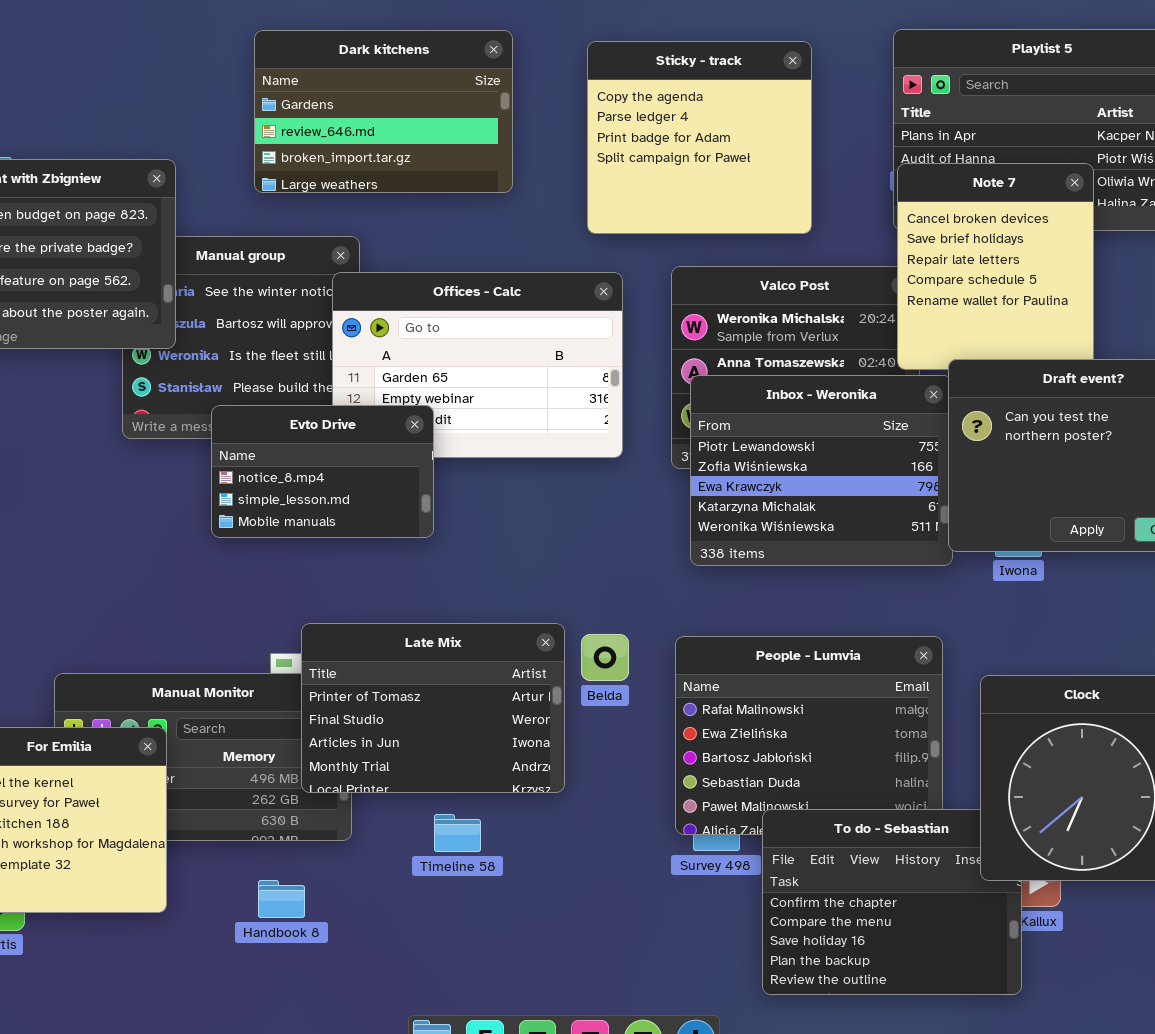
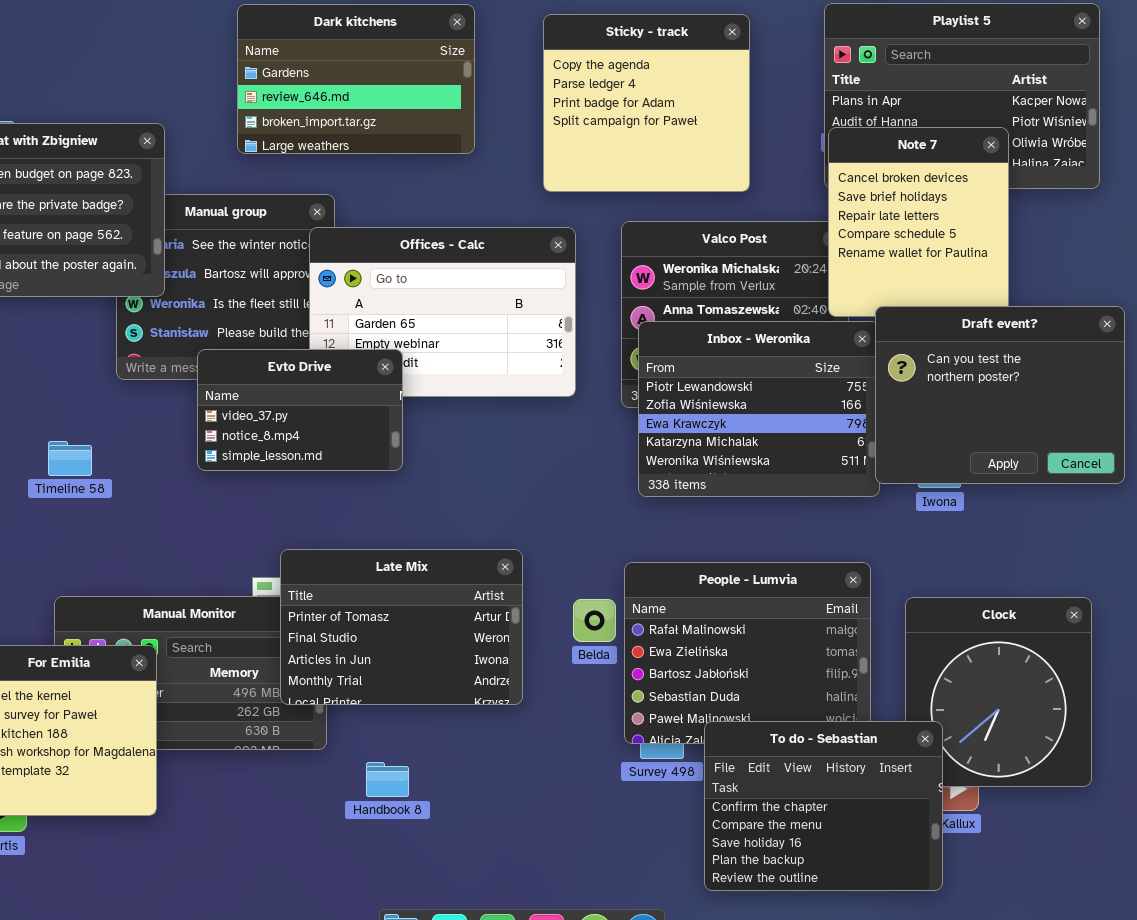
Evto Drive: [211,405,434,538] -> [197,349,403,471], scrolled up 1 row
Belda: [581,634,629,681] -> [573,599,616,642], moved
To do - Sebastian: [762,809,1022,995] -> [704,721,943,891], raised
Timeline 58: [434,814,481,852] -> [48,441,92,476], moved
Handbook 8: [258,880,305,918] -> [366,762,409,797], moved

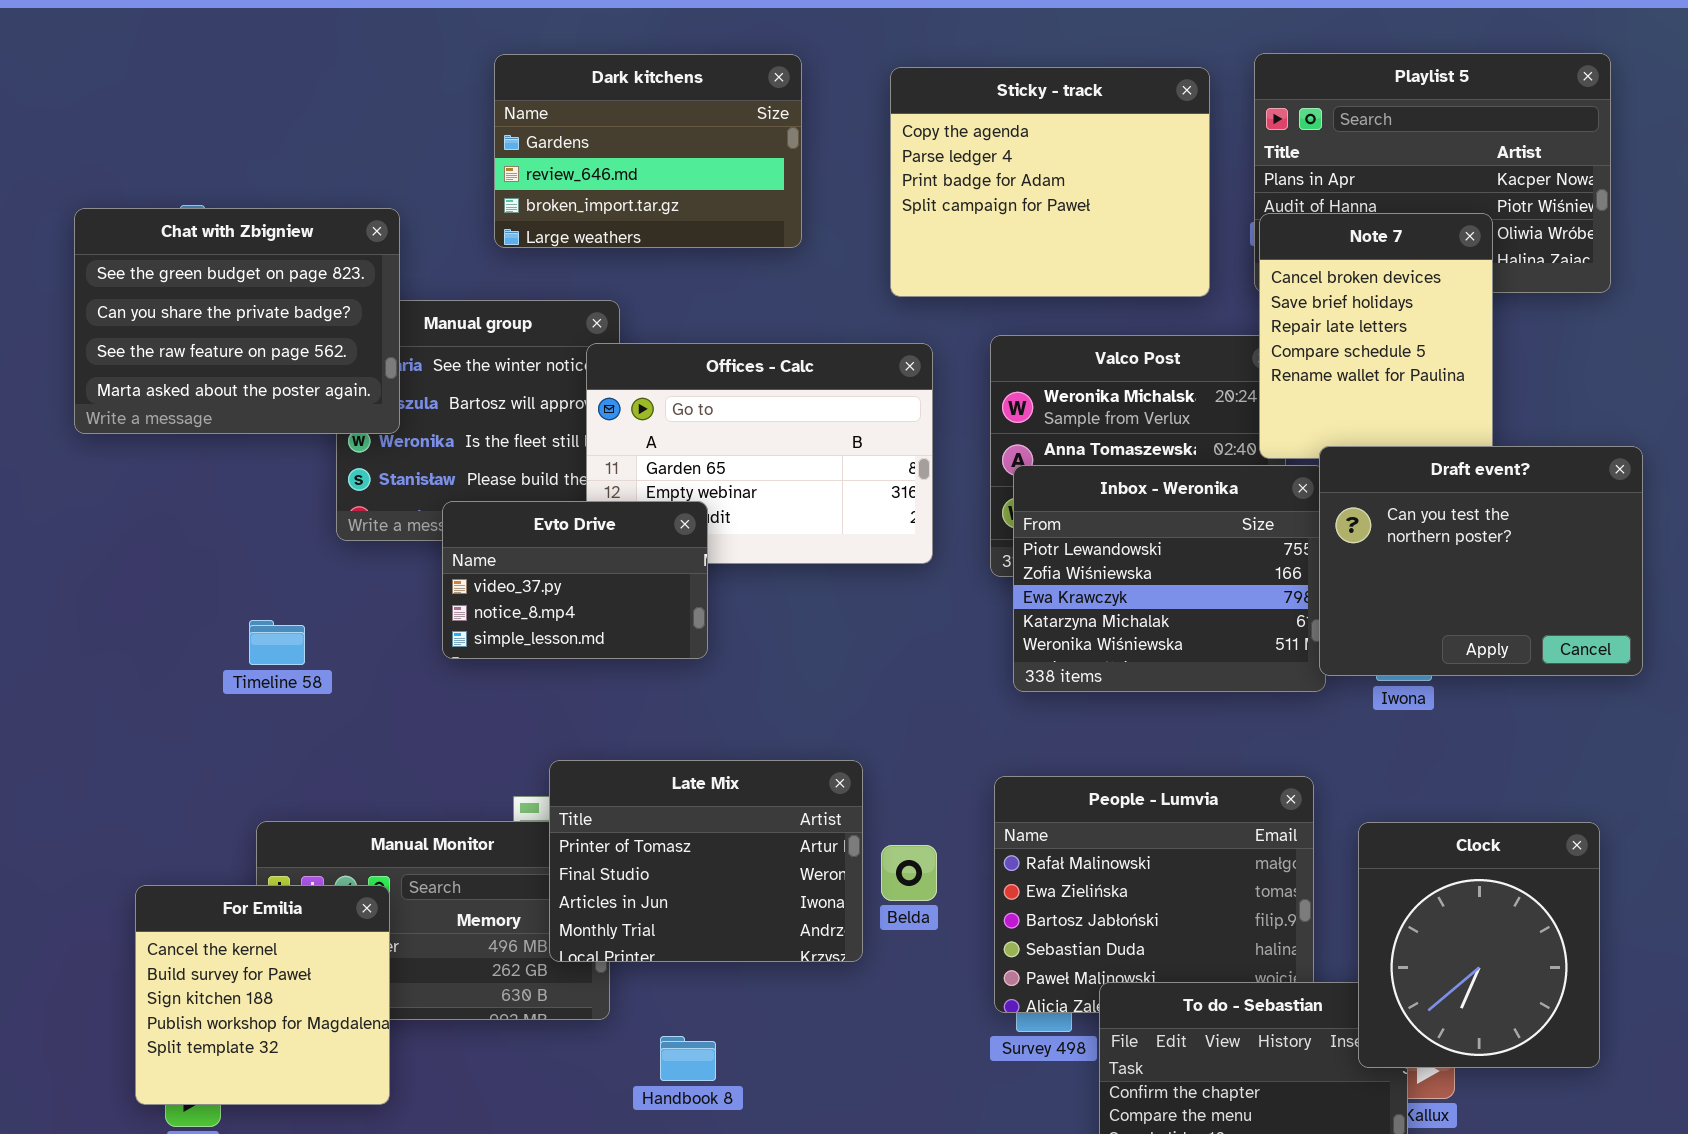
Sticky - track: [543,14,750,192] -> [890,67,1210,297], resized
Clock: [905,597,1092,787] -> [1358,822,1600,1068], raised
Belda: [573,599,616,642] -> [881,845,937,901], moved

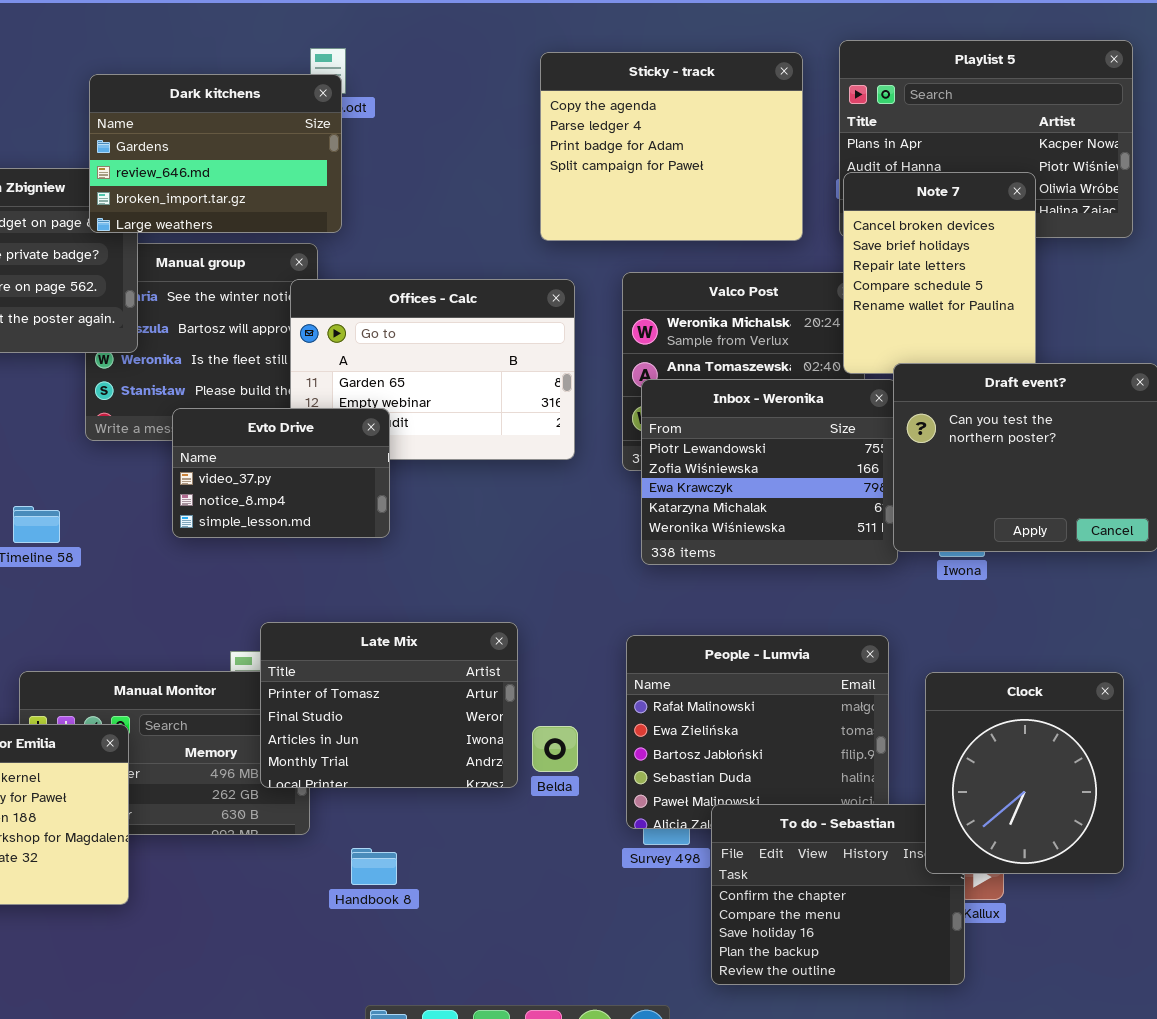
Dark kitchens: [494,54,802,248] -> [89,74,342,233], moved
Belda: [881,845,937,901] -> [532,726,578,772], moved

